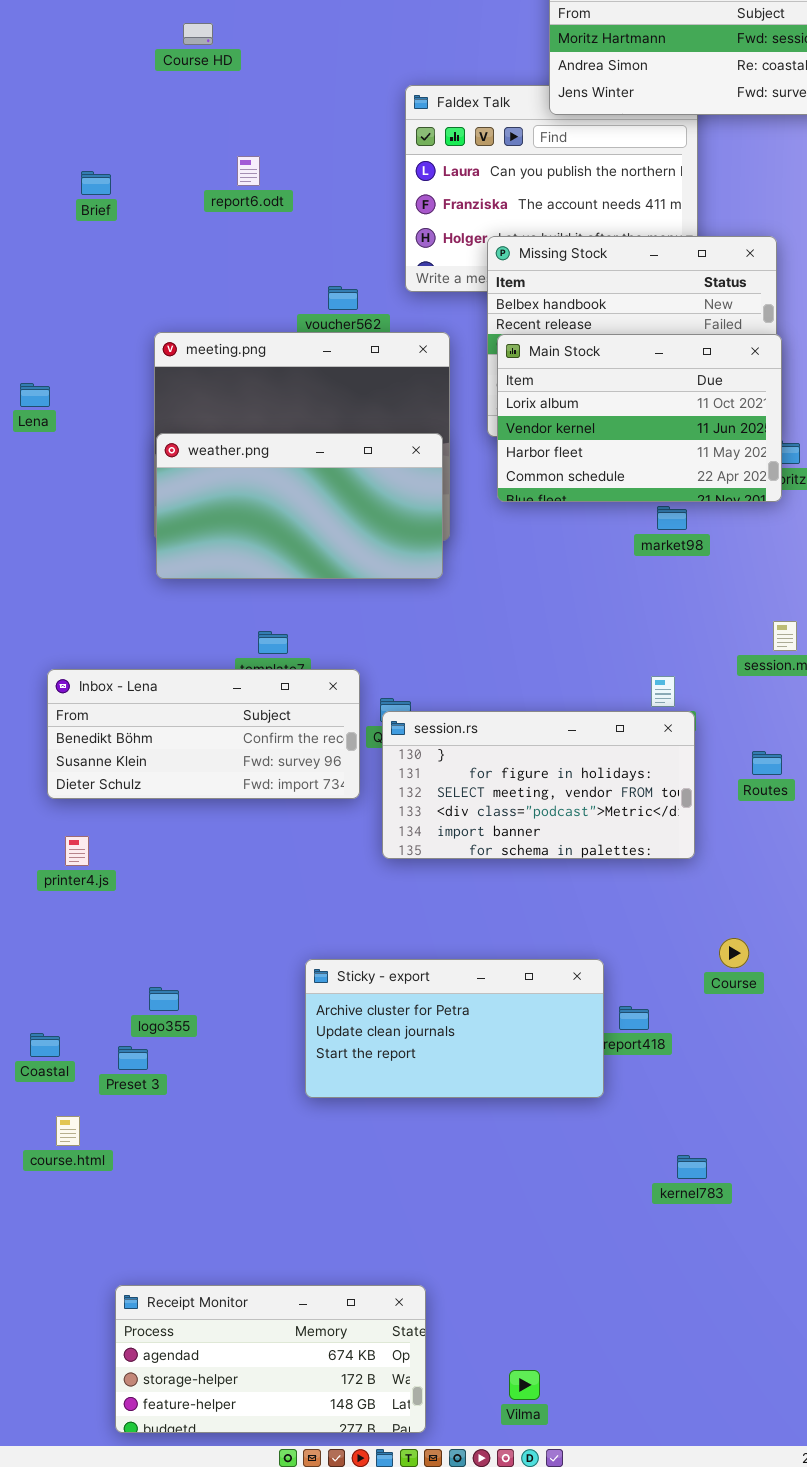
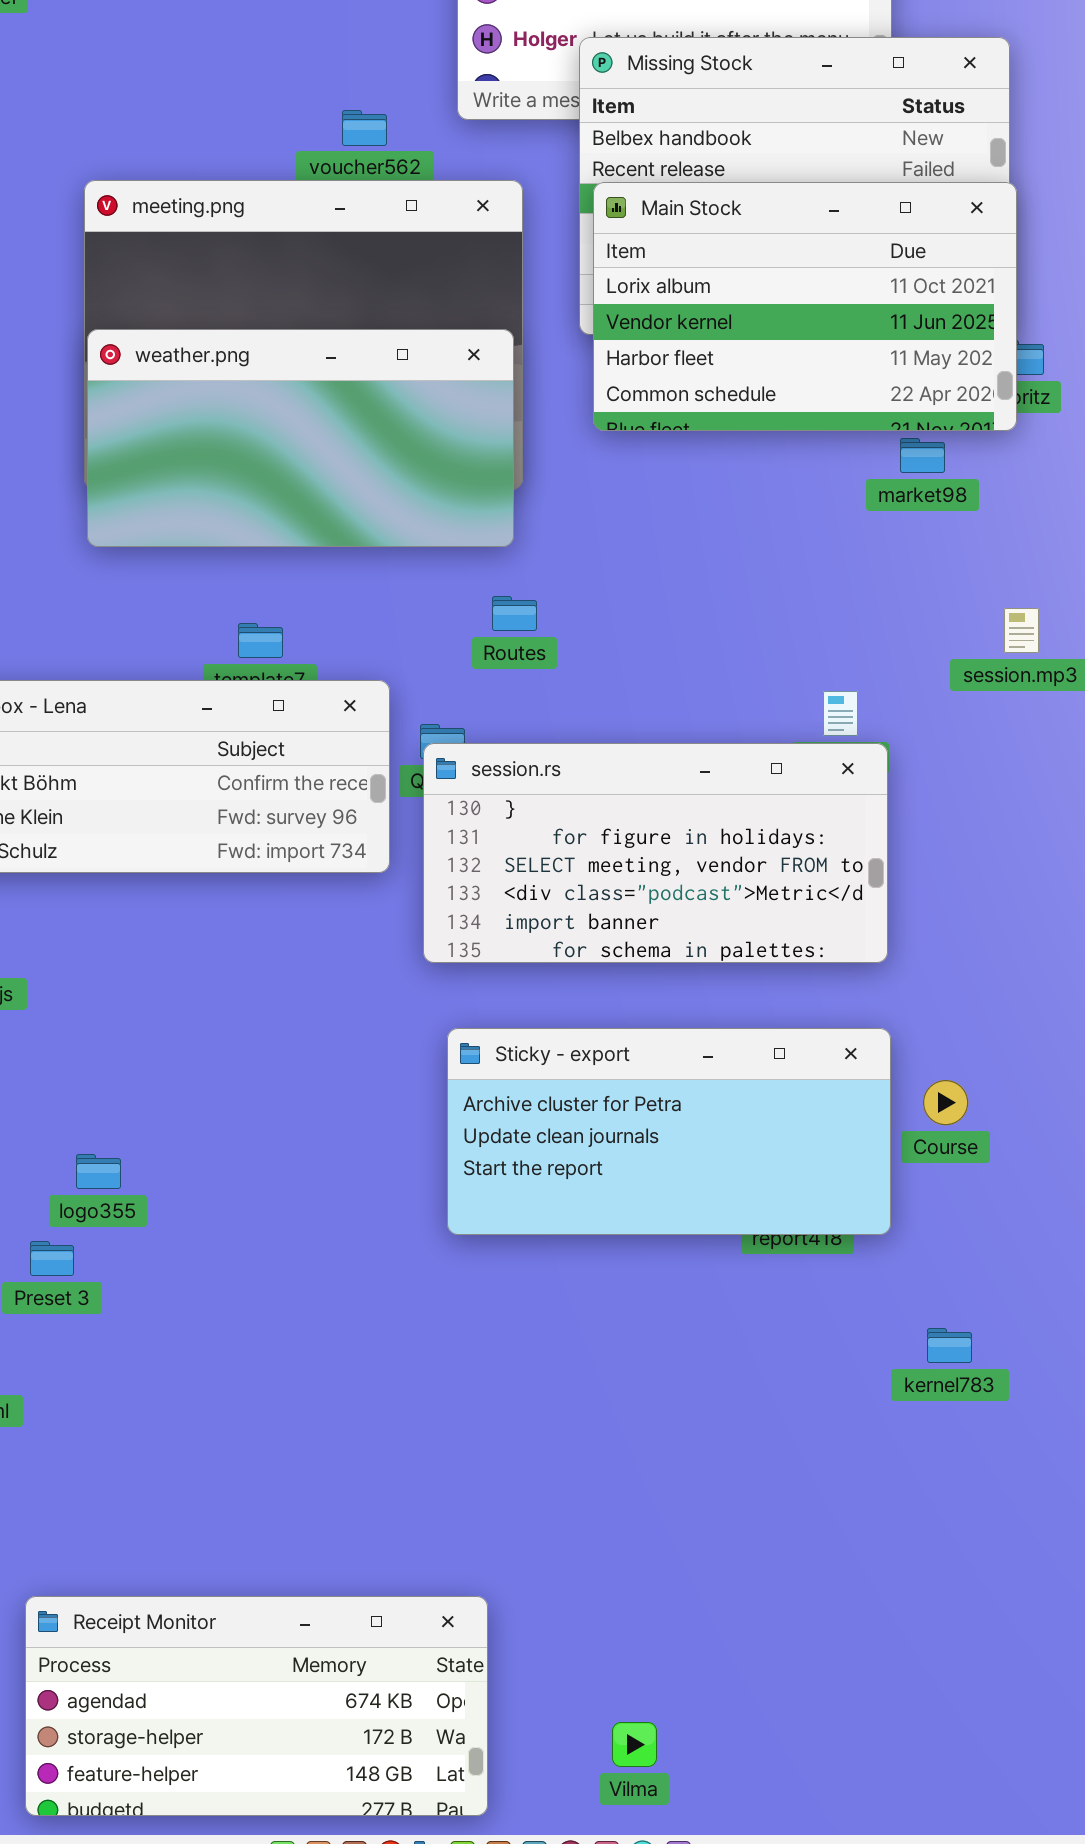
market98: [657,506,687,530] -> [900,438,945,473], moved
Routes: [752,751,782,775] -> [492,596,537,631], moved
Sticky - export: [305,959,604,1098] -> [447,1028,891,1235], moved
kernel783: [677,1155,707,1179] -> [927,1328,972,1363], moved

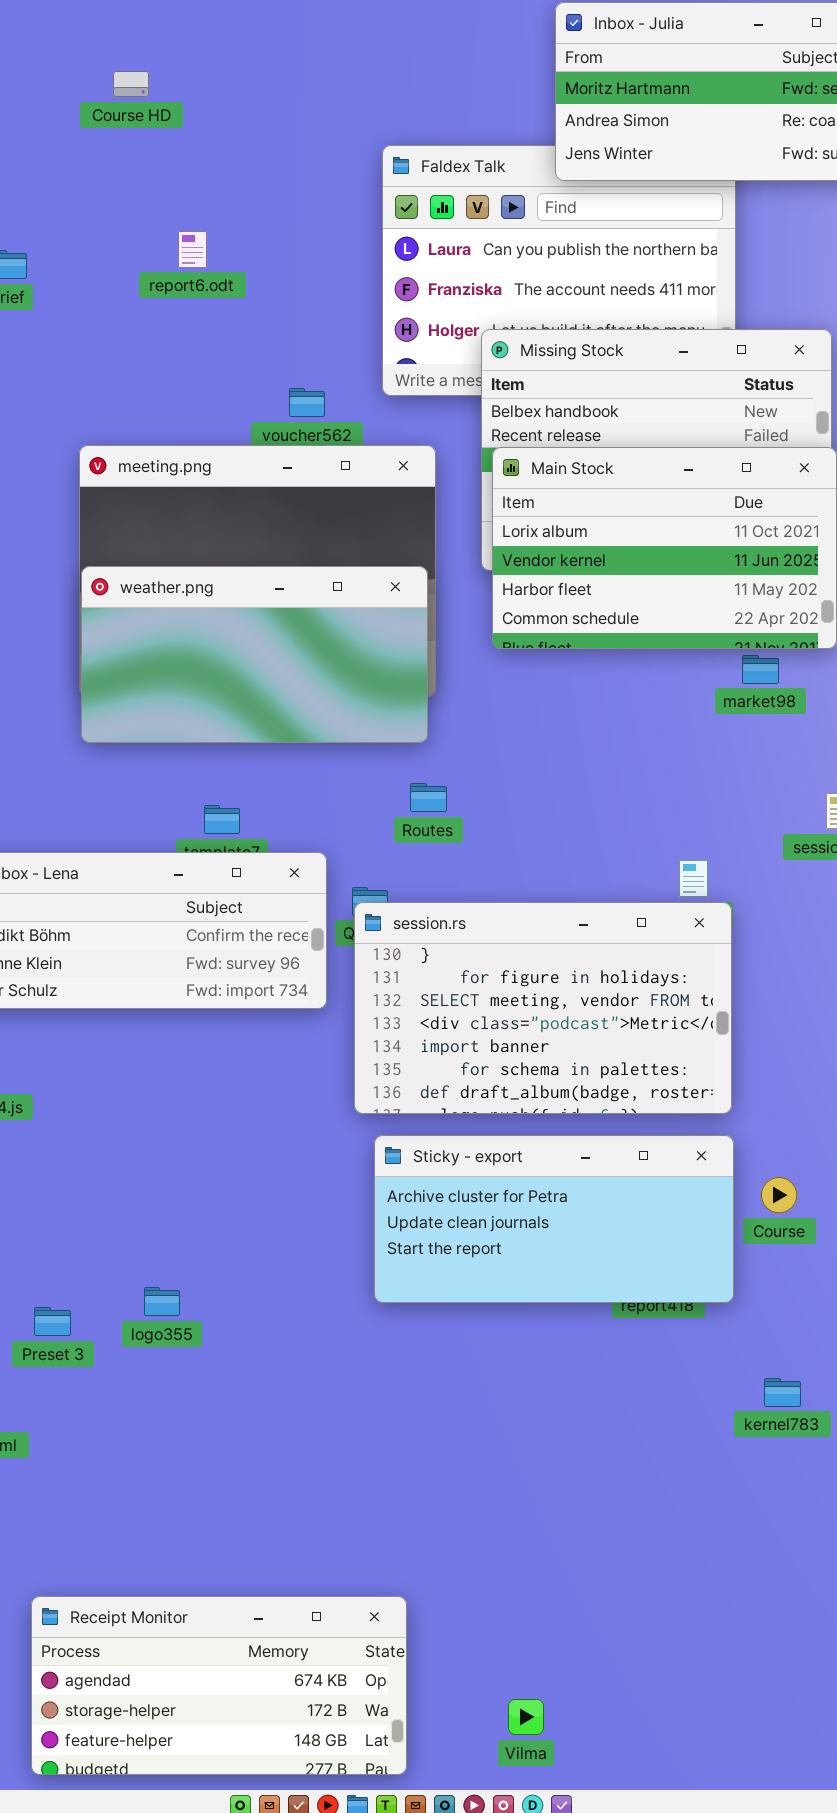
session.rs: [423,743,888,963] -> [354,902,732,1114], resized
logo355: [76,1154,121,1189] -> [144,1287,180,1316], moved

